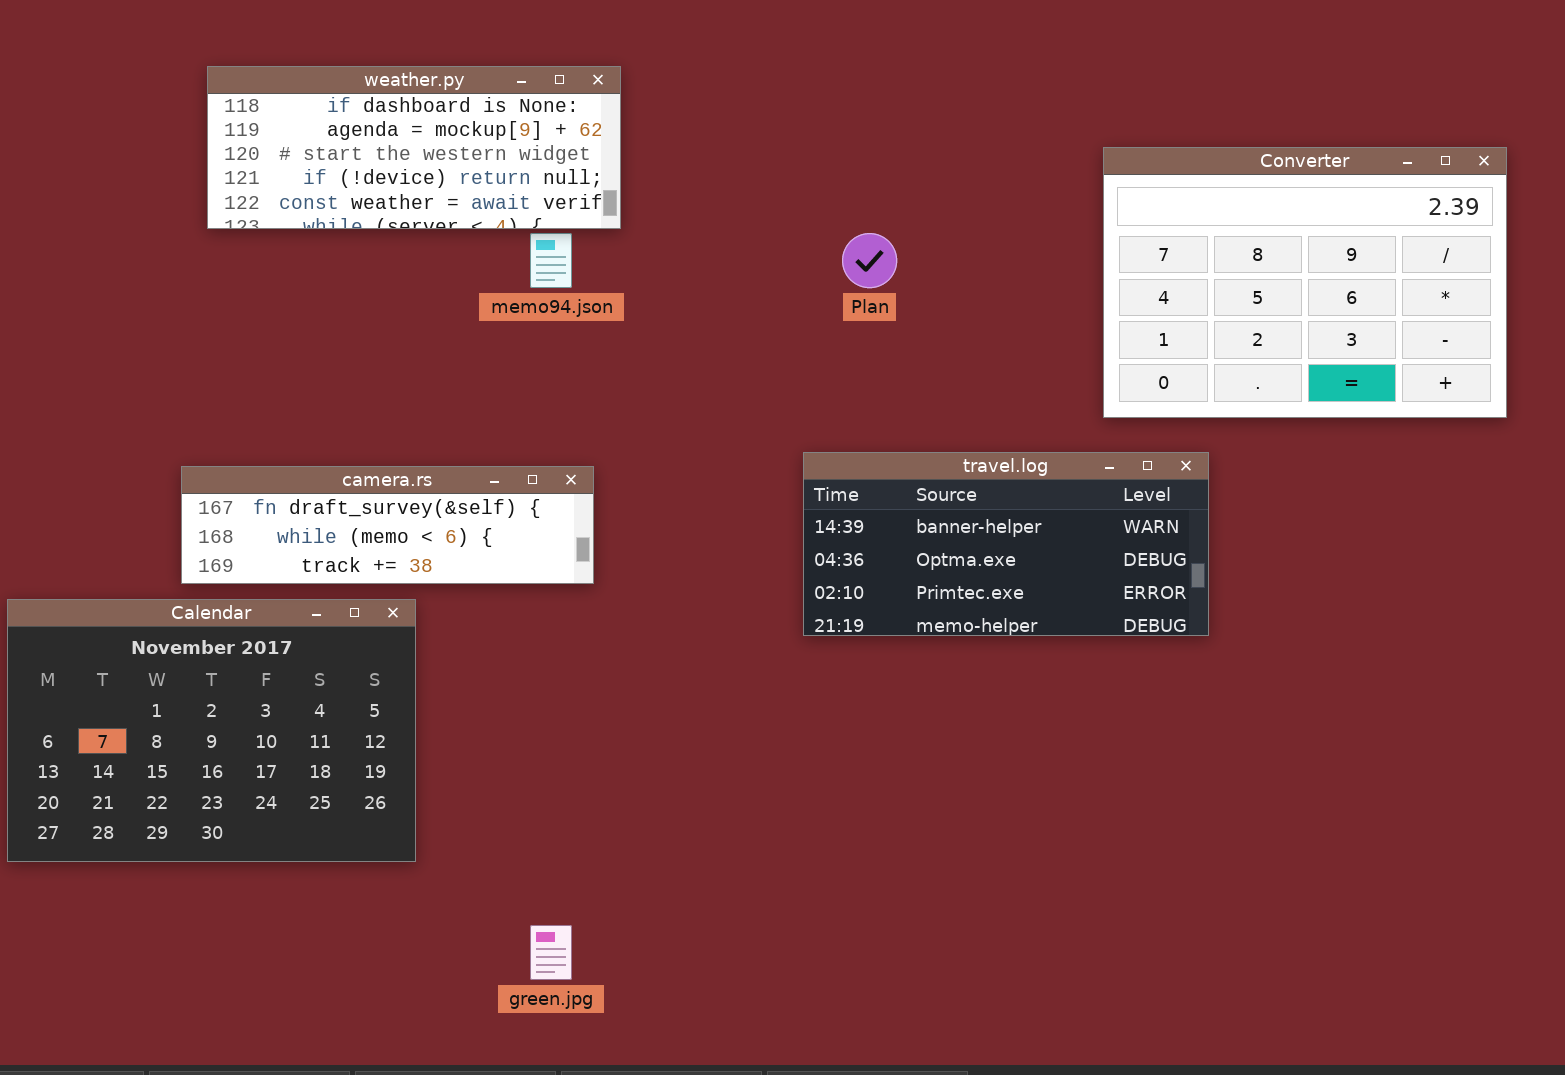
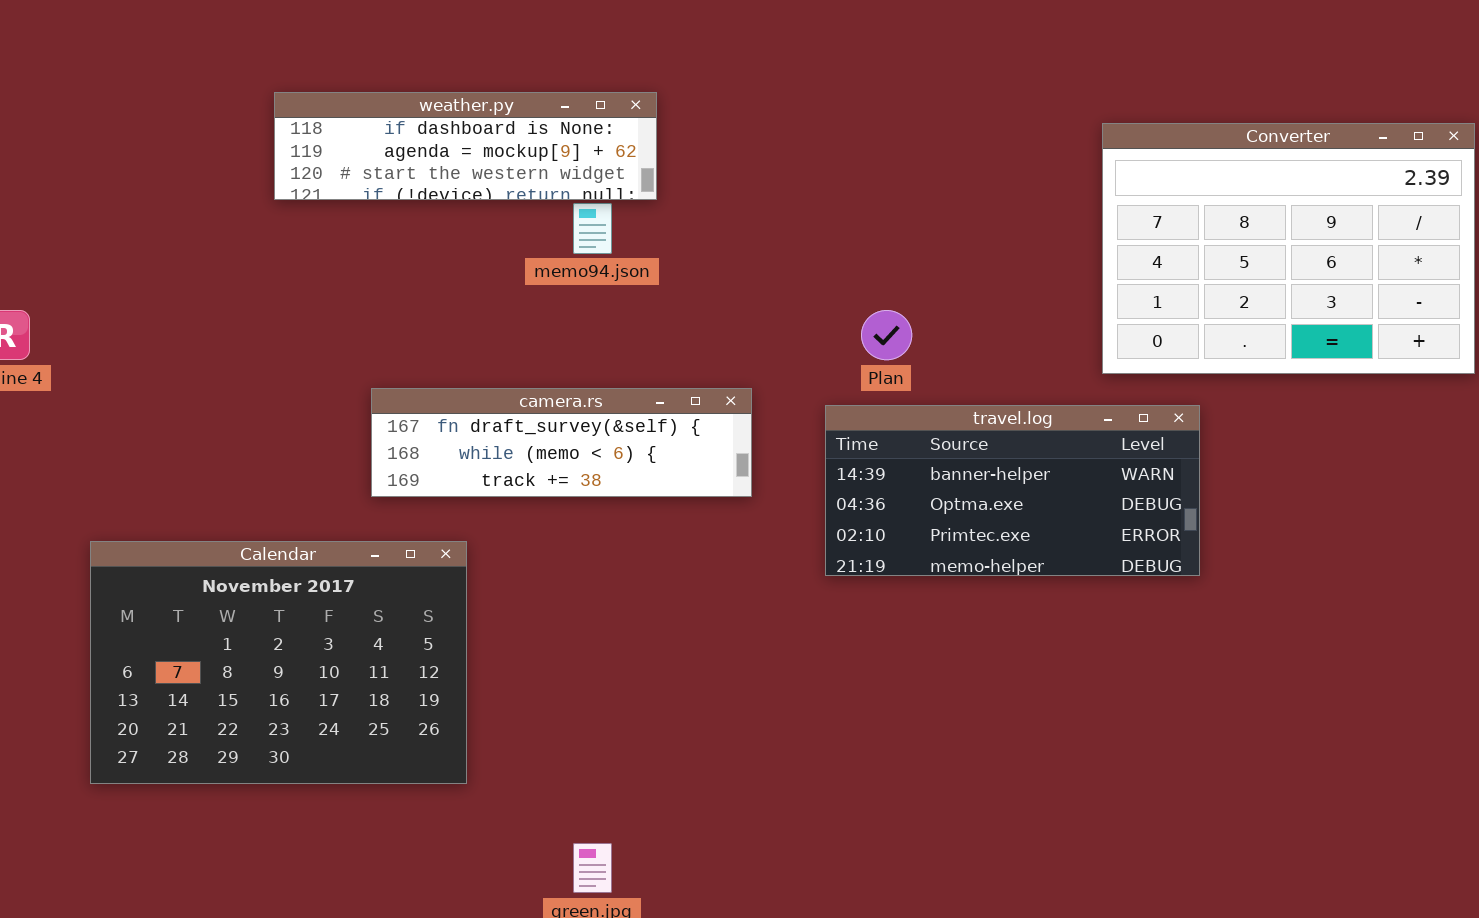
weather.py: [207,66,621,229] -> [274,92,657,200], resized
Plan: [842,233,897,288] -> [861,310,912,360], moved
camera.rs: [181,466,594,584] -> [371,388,752,497], moved

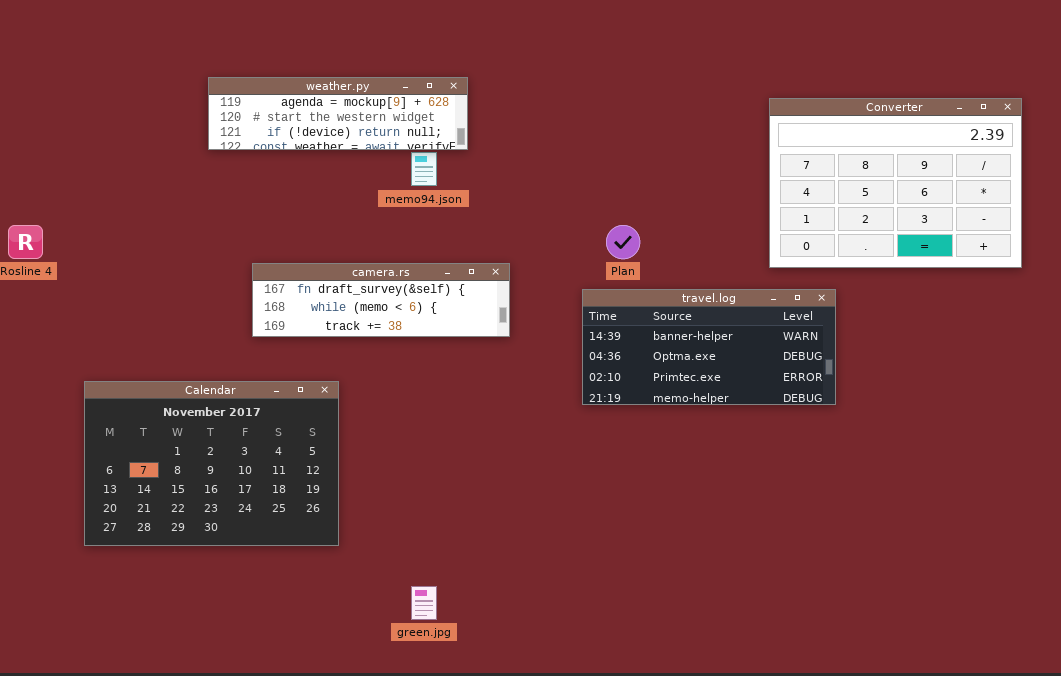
weather.py: [274,92,657,200] -> [208,77,468,150], scrolled down 1 row
camera.rs: [371,388,752,497] -> [252,263,510,337], moved

